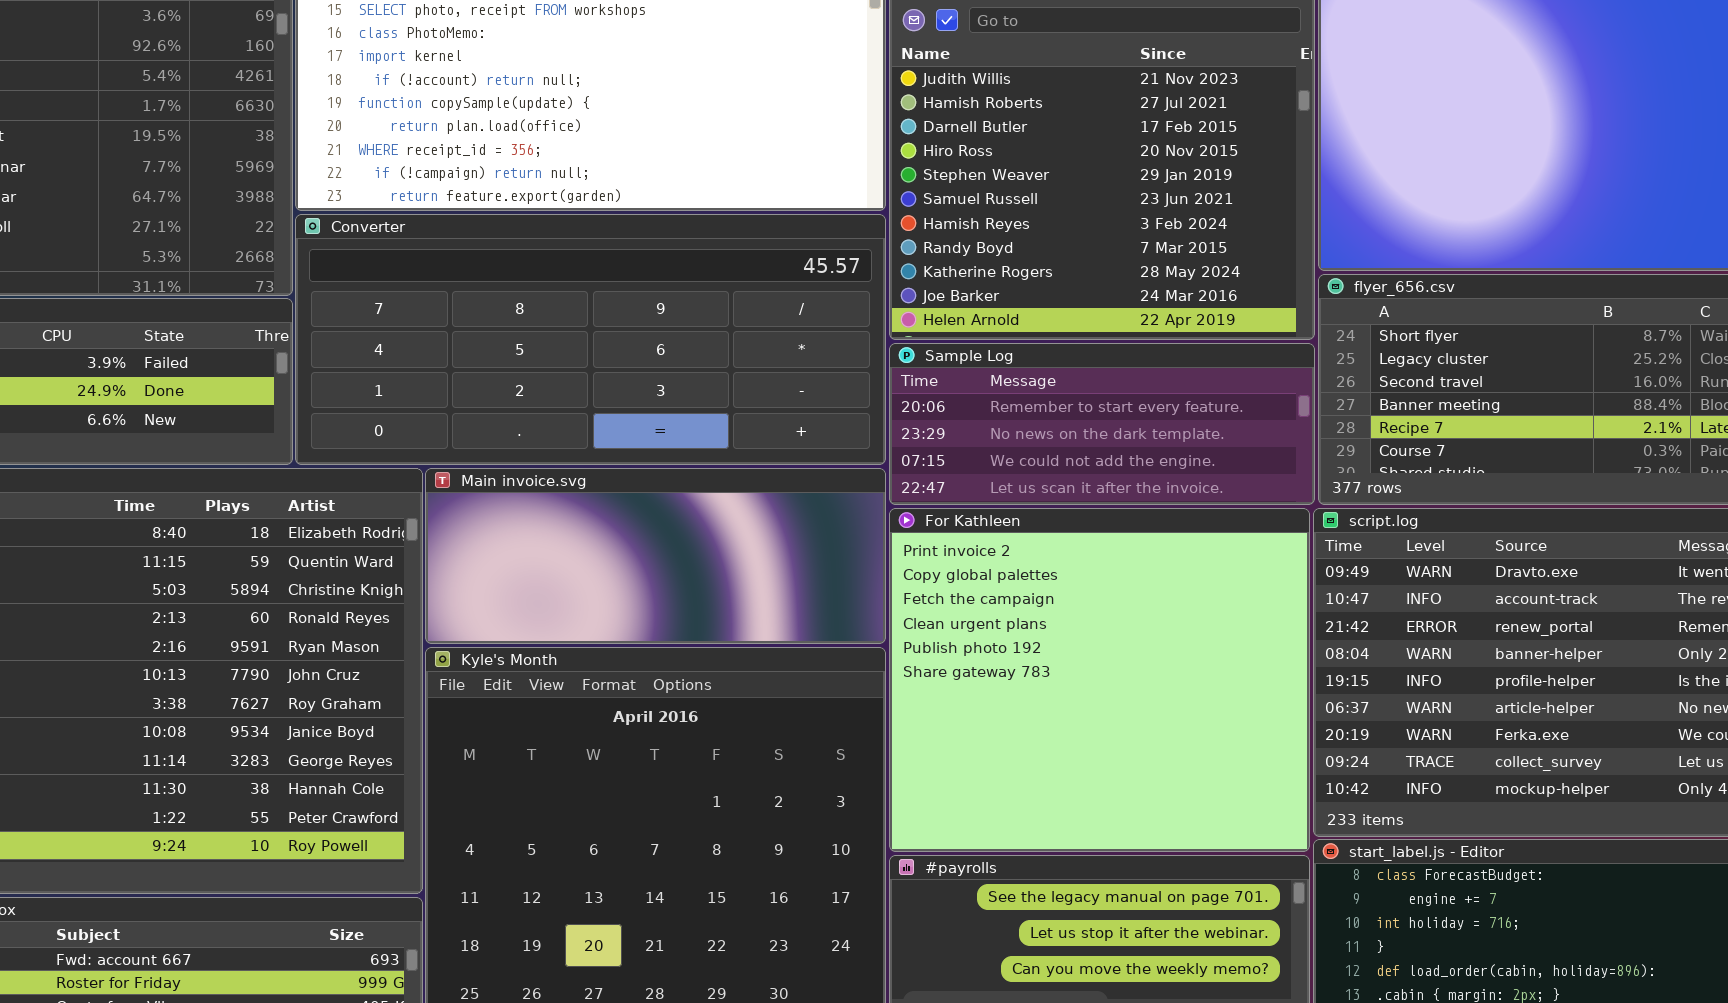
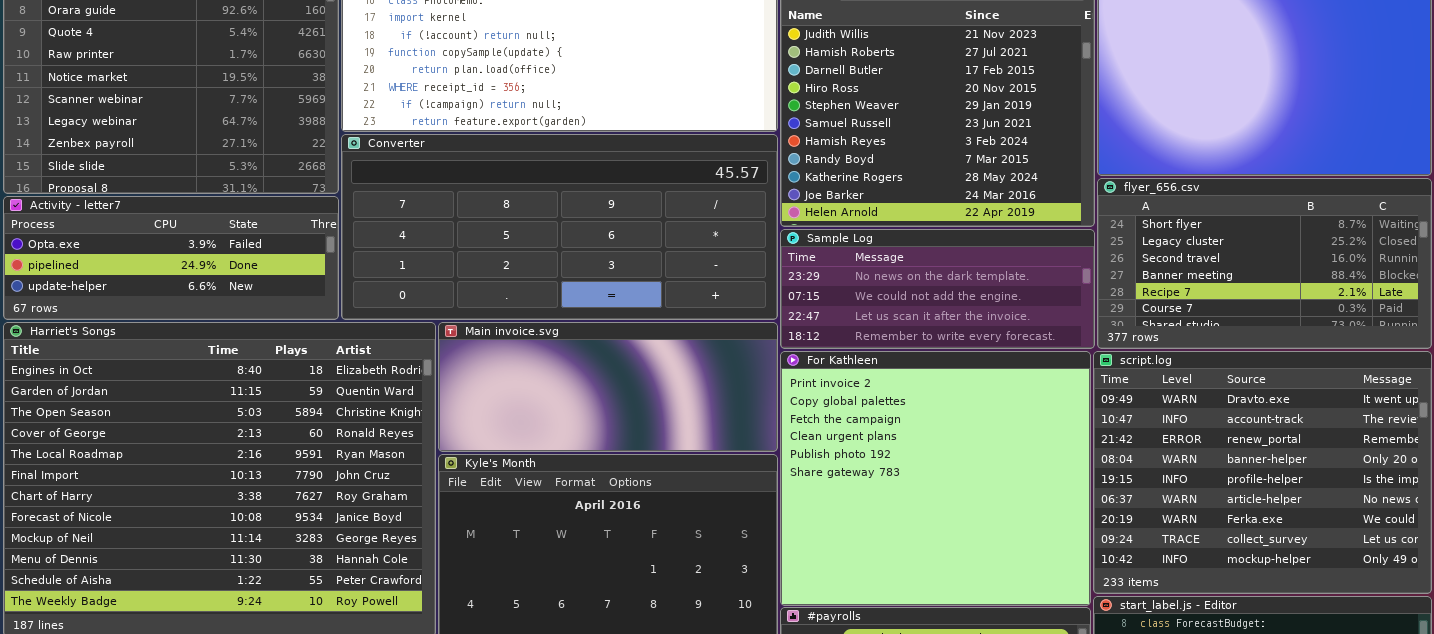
Sample Log: [889,343,1315,505] -> [780,229,1095,349], scrolled down 1 row

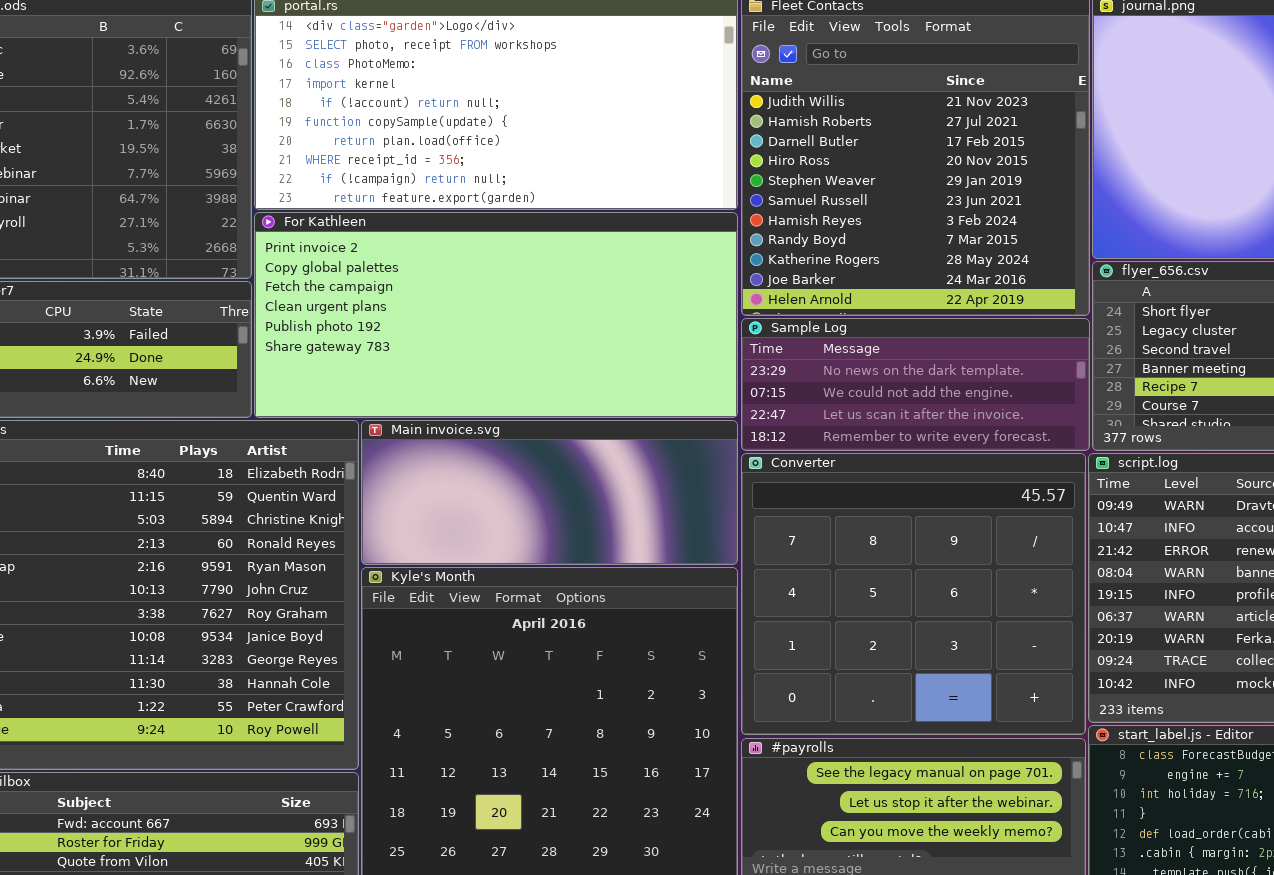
Converter: [341,134,778,320] -> [741,453,1086,735], moved, resized
For Kathleen: [780,351,1091,606] -> [254,212,738,418], moved, resized

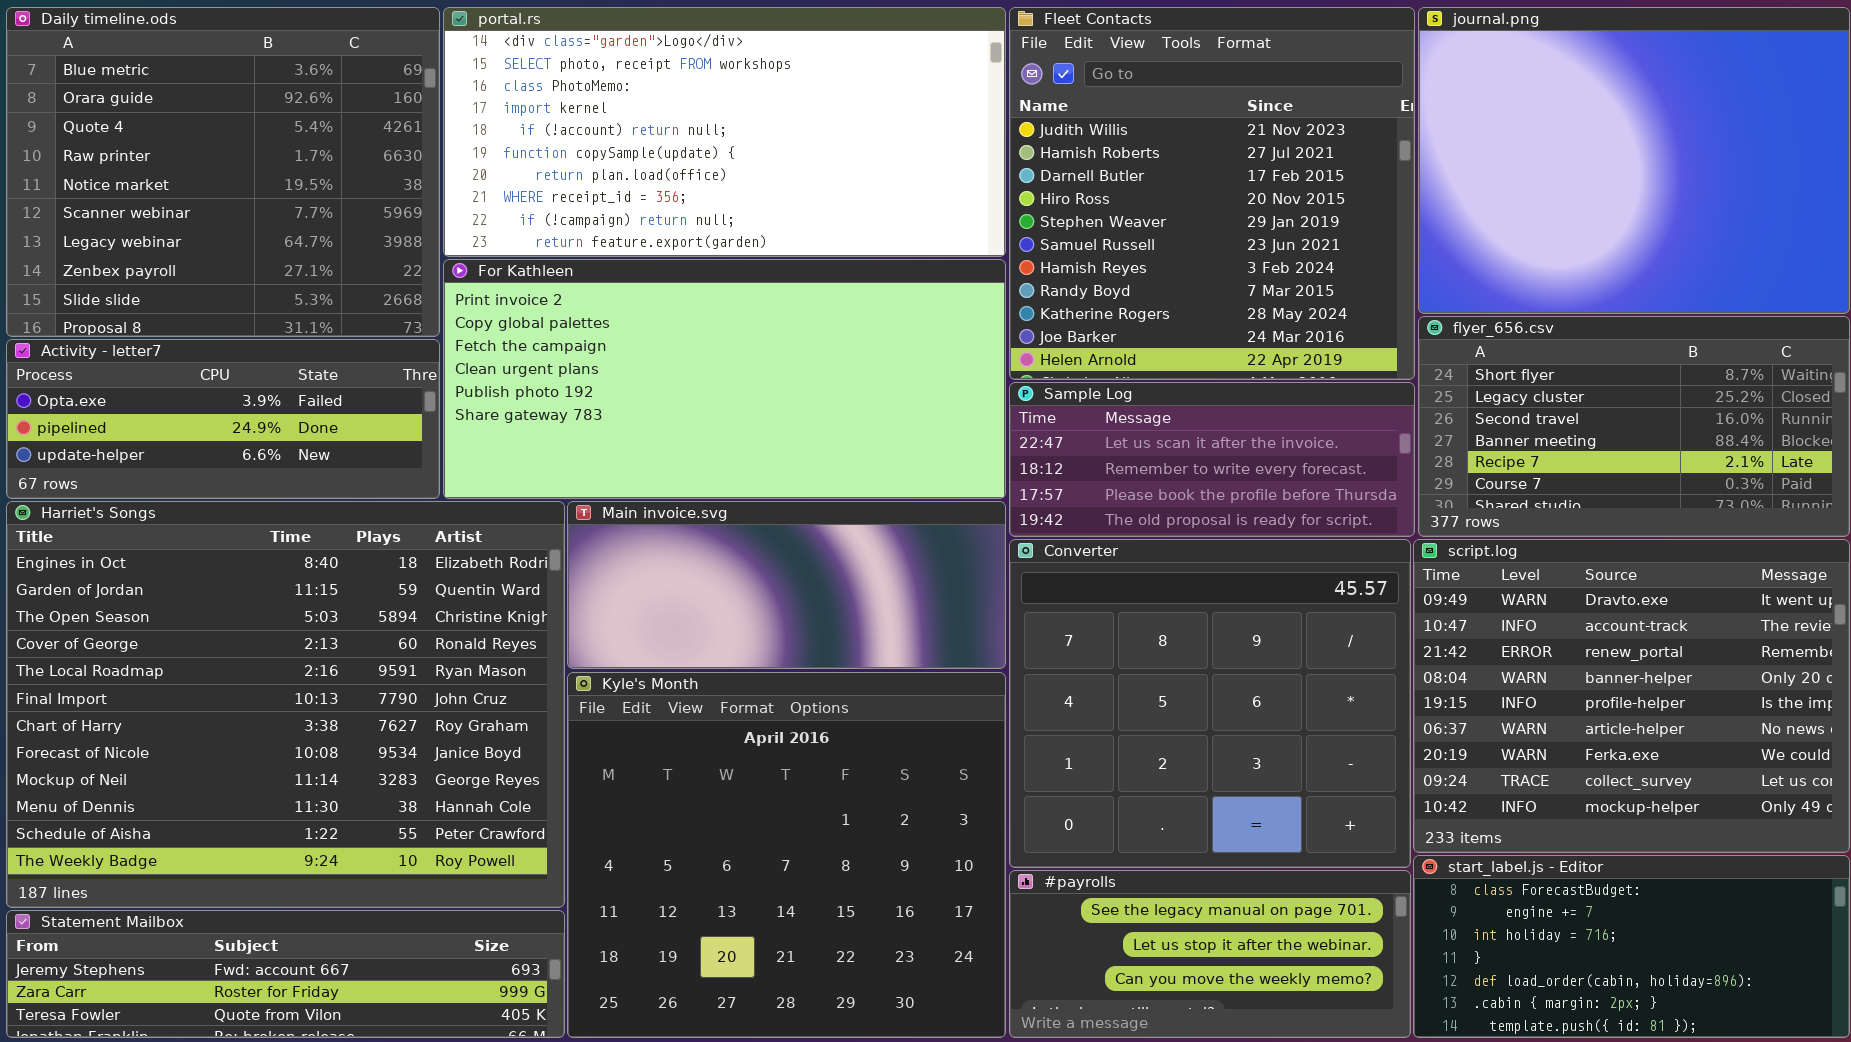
Sample Log: [741,318,1090,451] -> [1009,382,1415,537], scrolled down 2 rows

